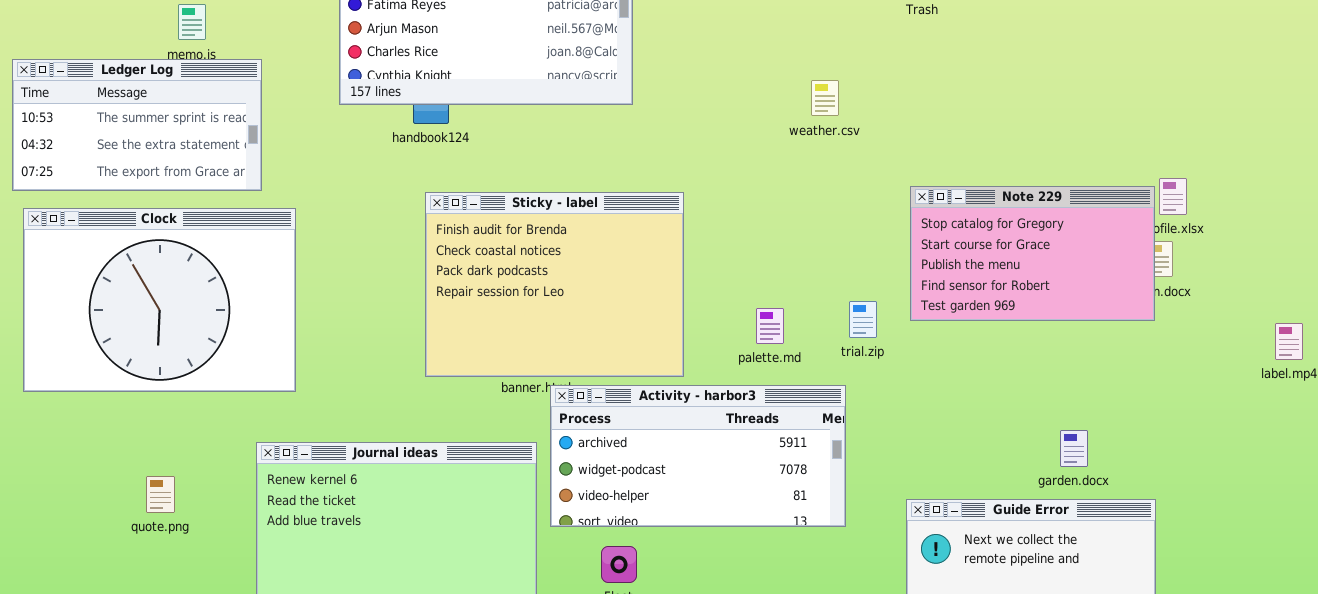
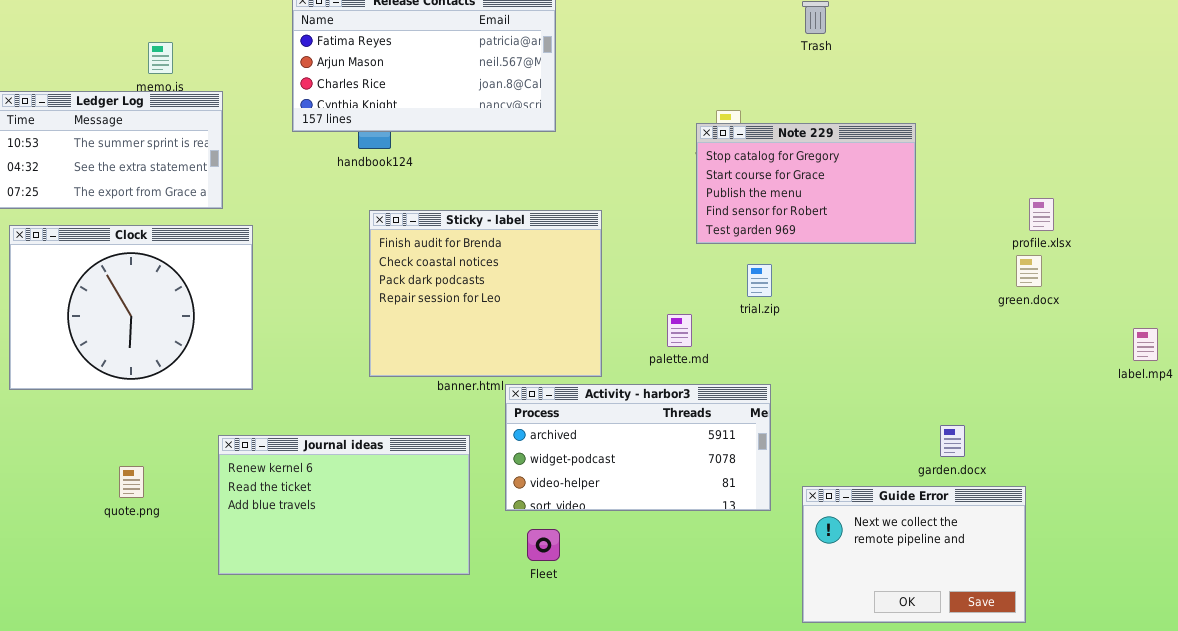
Note 229: [910,186,1155,321] -> [696,123,916,244], moved
trial.zip: [849,301,877,338] -> [747,264,772,297], moved
Activity - harbor3: [550,385,846,527] -> [505,384,771,511], moved

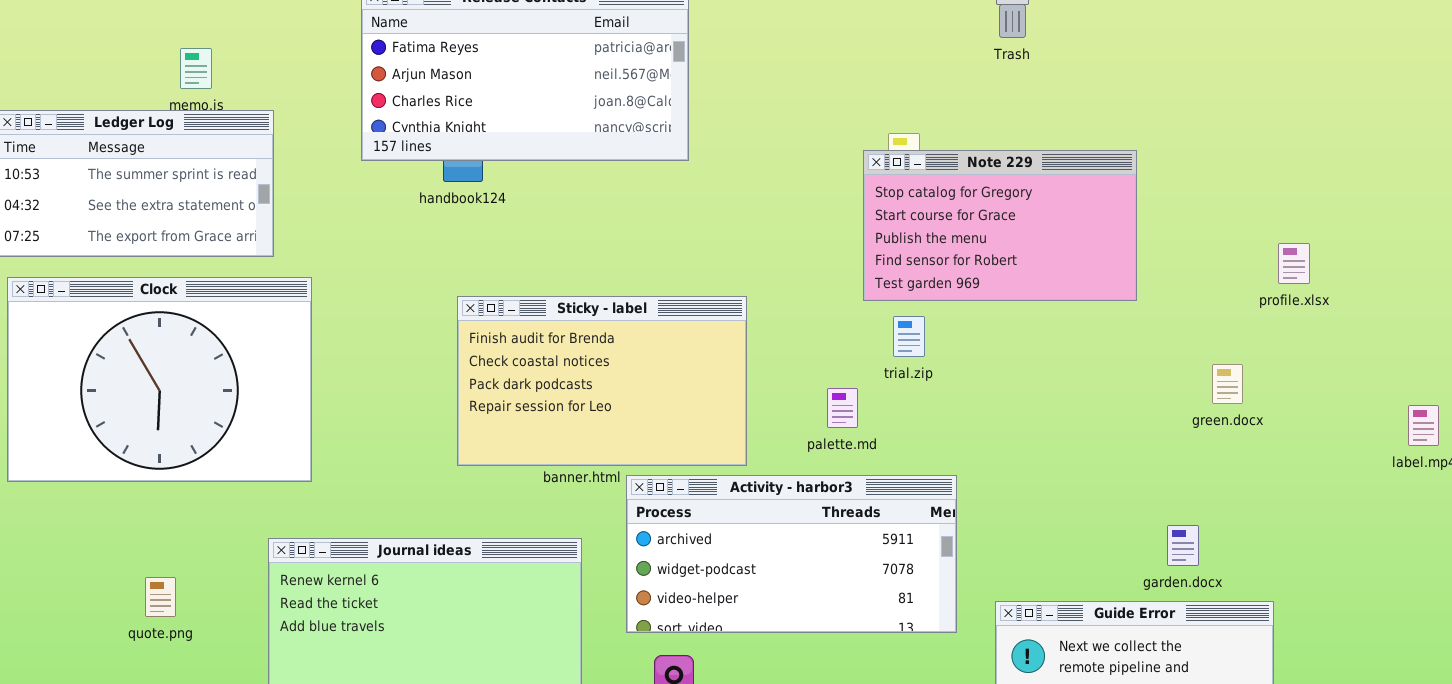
Sticky - label: [369,210,602,377] -> [457,296,747,466], resized
green.docx: [1016,255,1042,287] -> [1212,364,1243,404], moved
trial.zip: [747,264,772,297] -> [893,316,925,357], moved

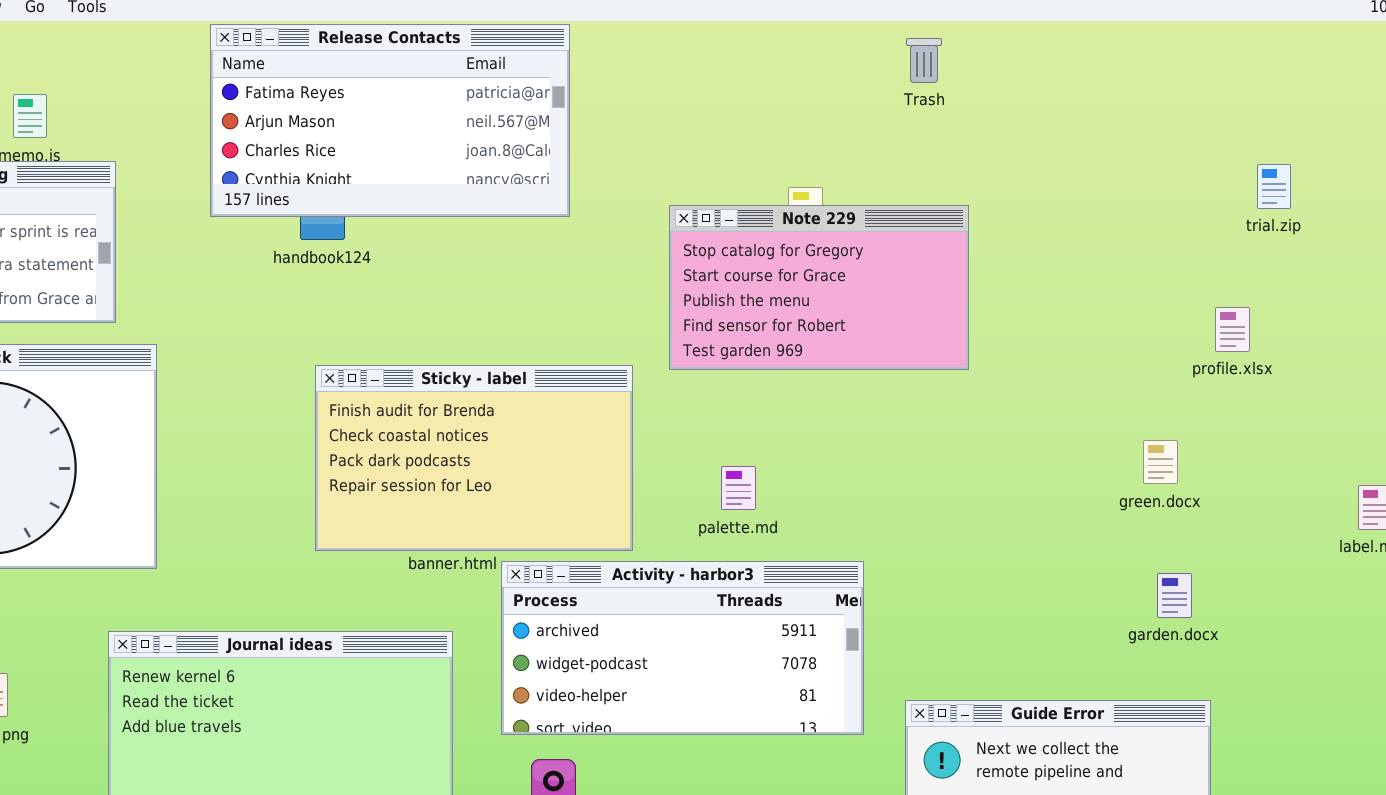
Note 229: [863,150,1137,301] -> [669,205,969,370], moved
trial.zip: [893,316,925,357] -> [1257,164,1291,209], moved
garden.docx: [1167,525,1199,566] -> [1157,573,1192,618], moved

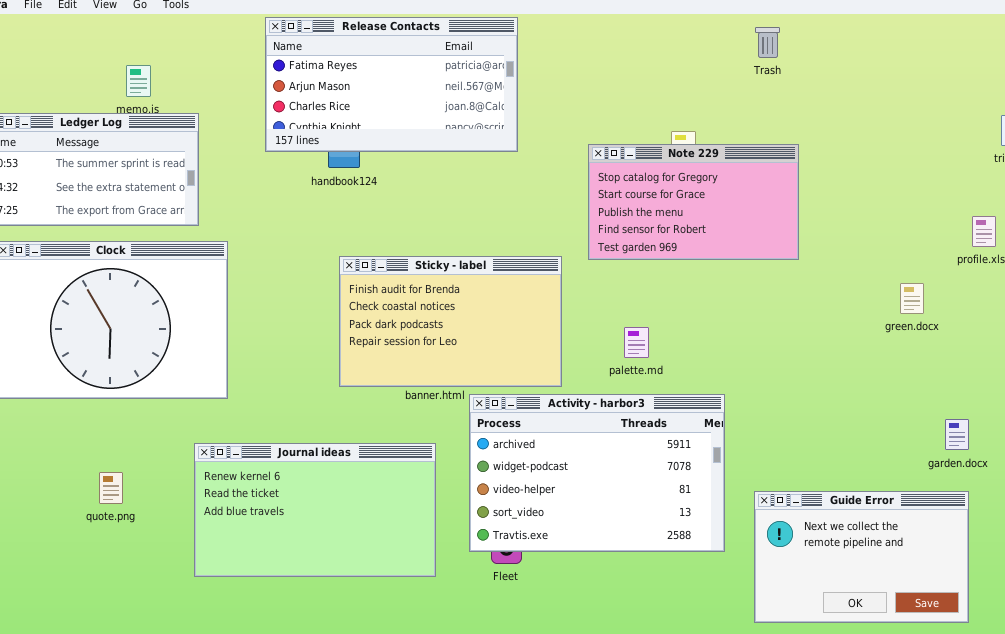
green.docx: [1143,440,1178,484] -> [900,283,924,314], moved
Activity - harbor3: [501,561,864,735] -> [469,394,725,552], resized
garden.docx: [1157,573,1192,618] -> [945,419,969,450], moved

